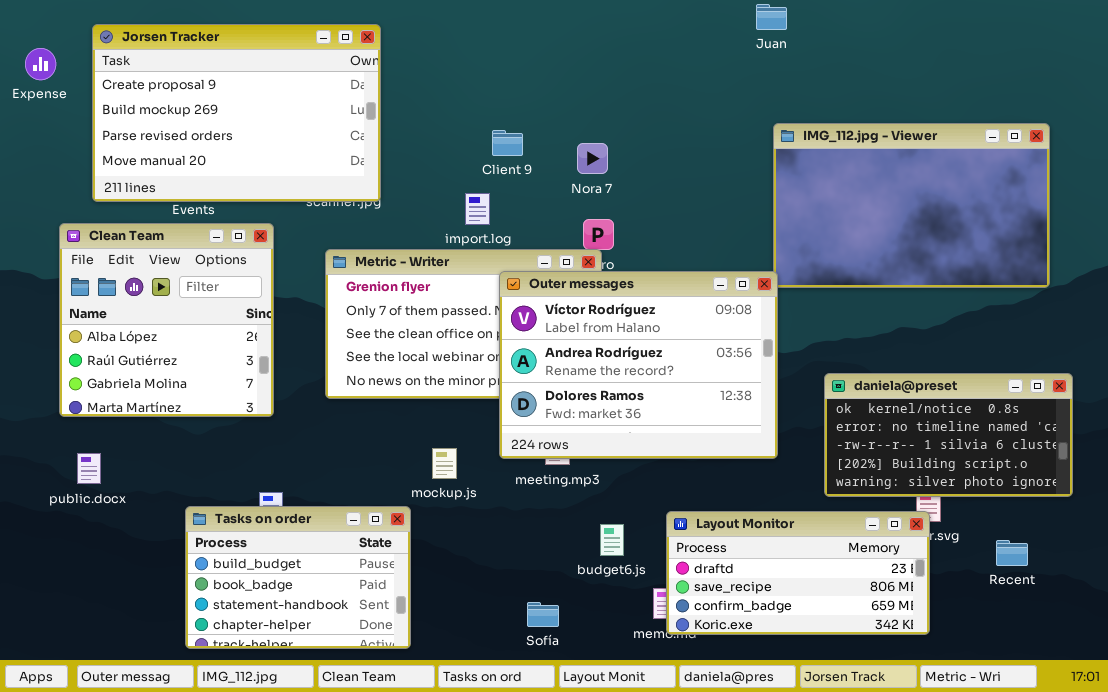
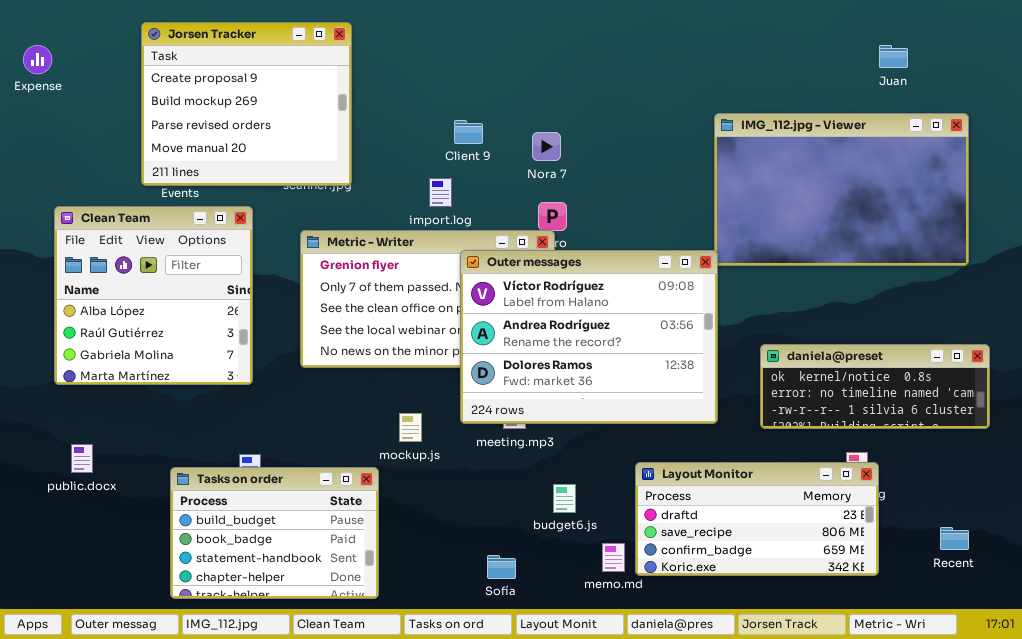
Juan: [756,4,787,30] -> [879,45,908,68], moved
Jorsen Tracker: [92,24,381,202] -> [141,22,352,186], resized
daniela@preset: [824,373,1073,497] -> [760,344,990,429], resized
public.docx: [77,453,101,484] -> [71,444,93,473], moved
Layout Monitor: [666,511,930,635] -> [635,462,879,576], moved
Recent: [996,540,1028,566] -> [940,527,969,550], moved

